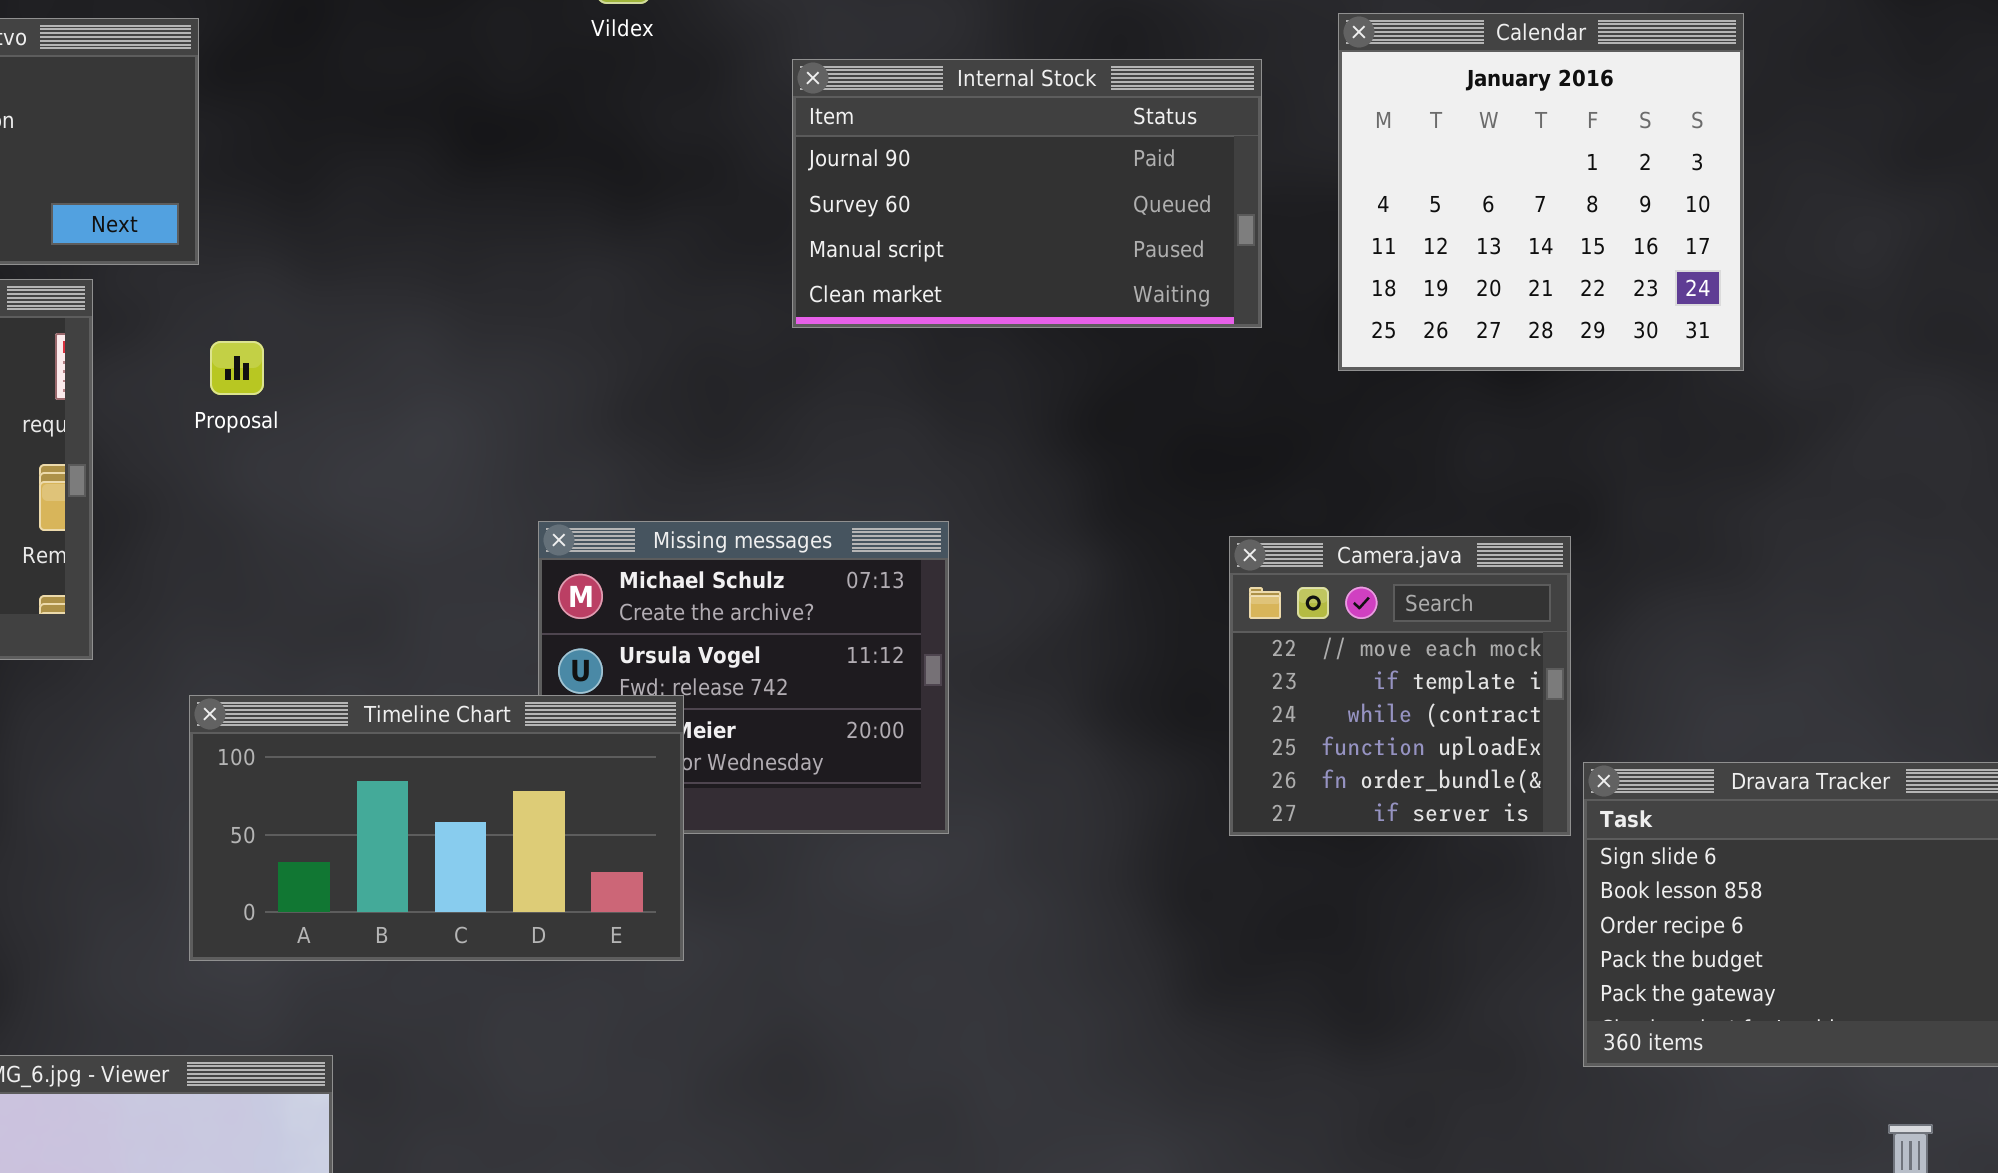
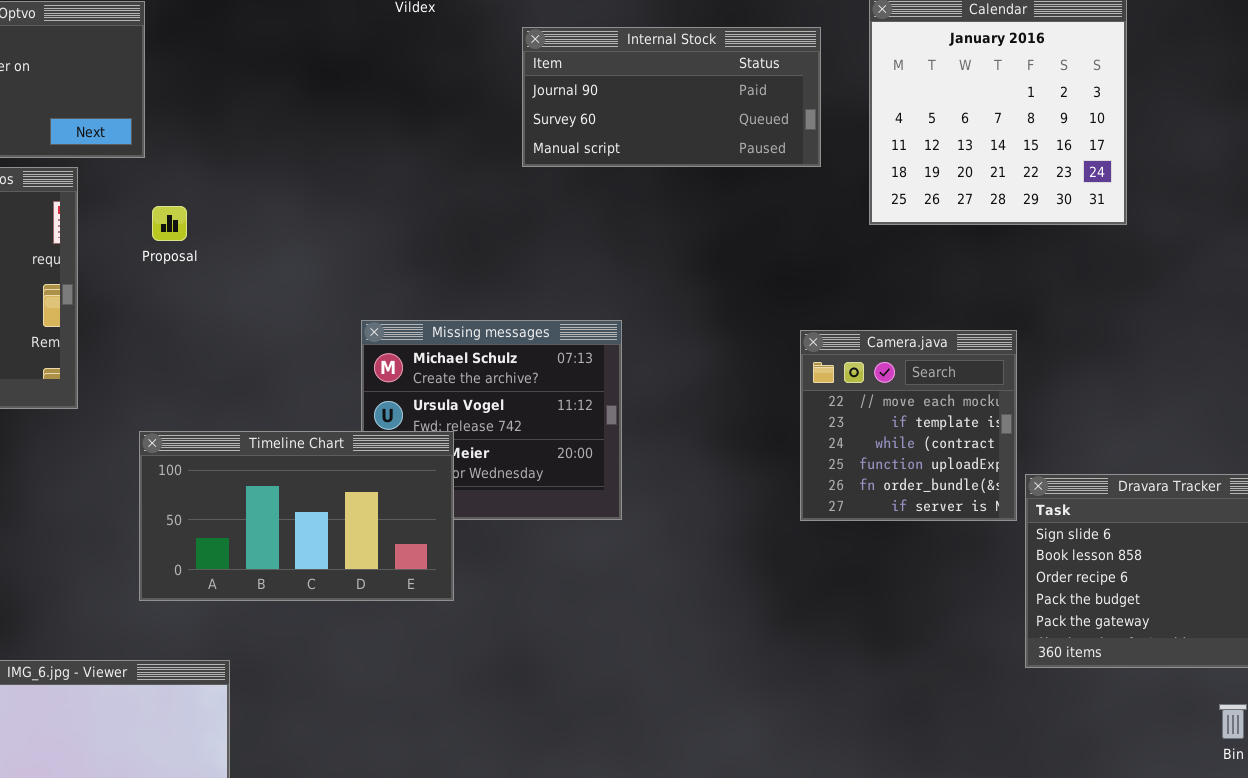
Internal Stock: [792,59,1262,328] -> [522,27,821,167], resized

